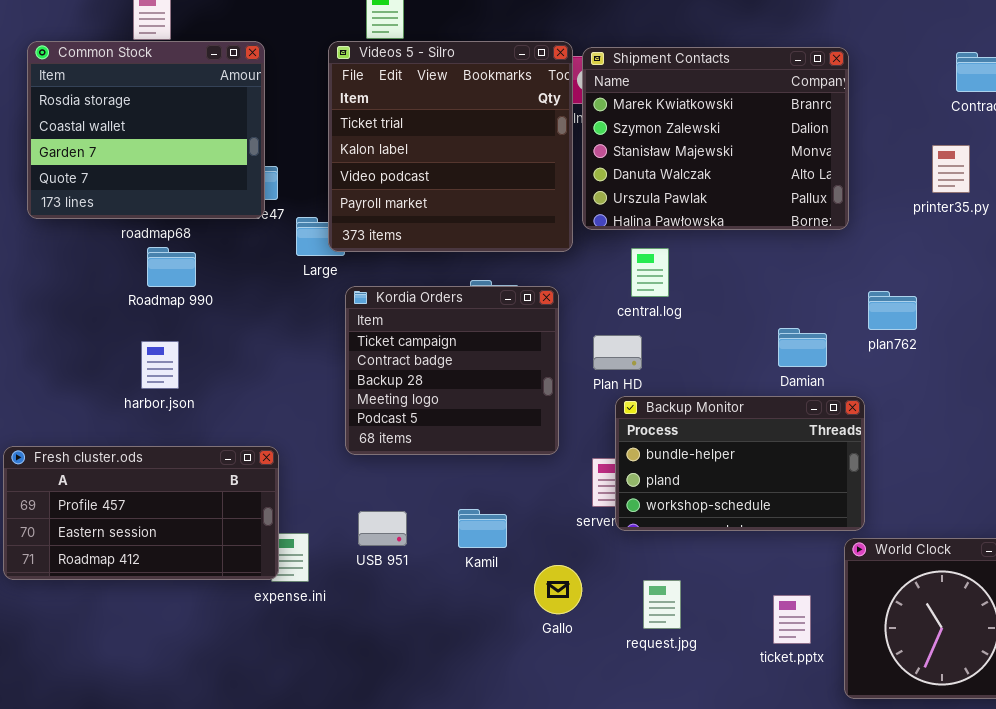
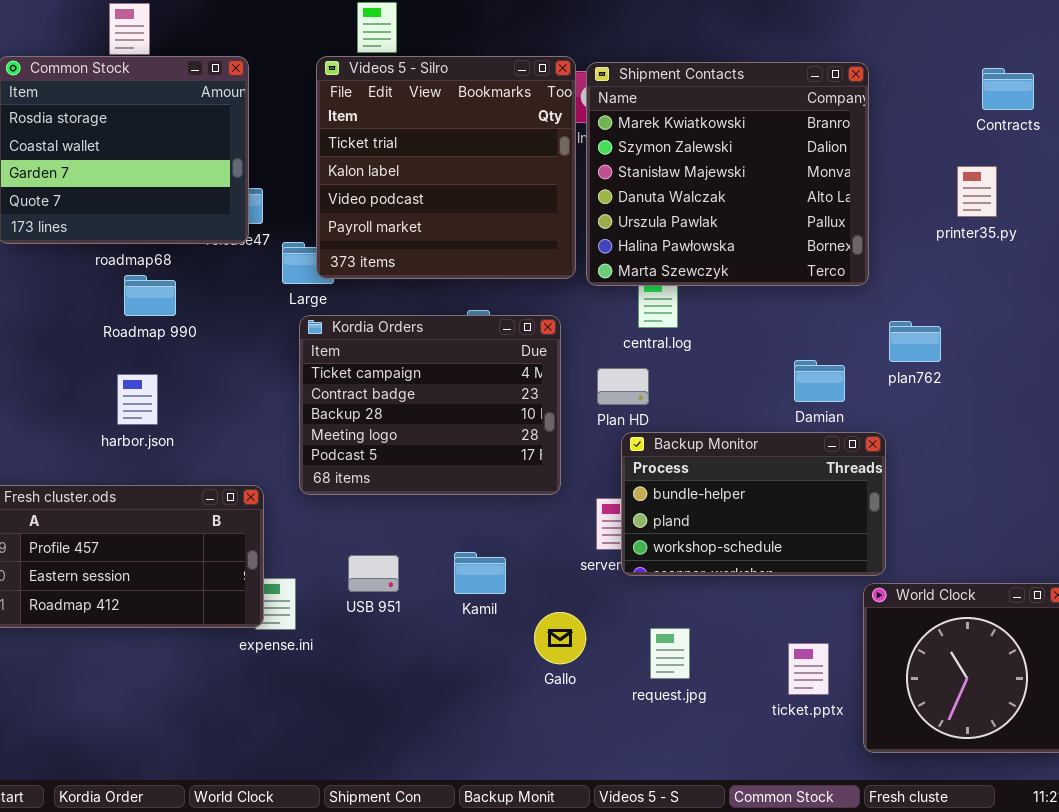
Shipment Contacts: [582,47,849,230] -> [586,62,869,286], resized
Kordia Orders: [345,286,559,455] -> [299,315,561,495], resized

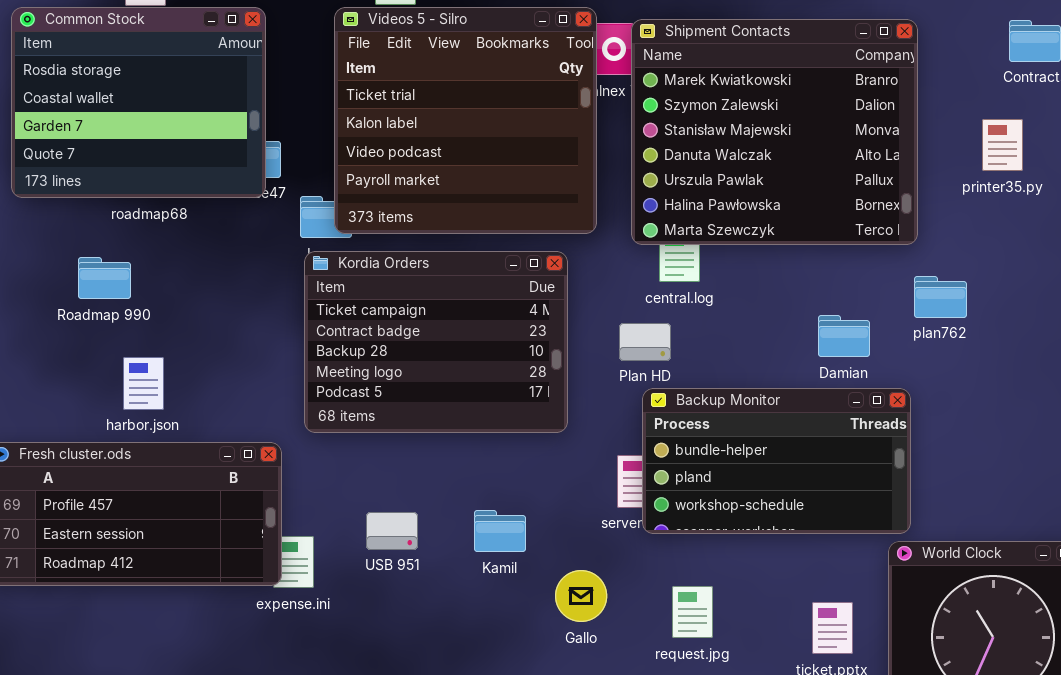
Shipment Contacts: [586,62,869,286] -> [631,19,918,245], moved
Roadmap 990: [124,275,176,316] -> [78,257,131,299], moved
Kordia Orders: [299,315,561,495] -> [304,251,568,433], moved
harbor.json: [117,374,158,425] -> [123,357,164,410], moved

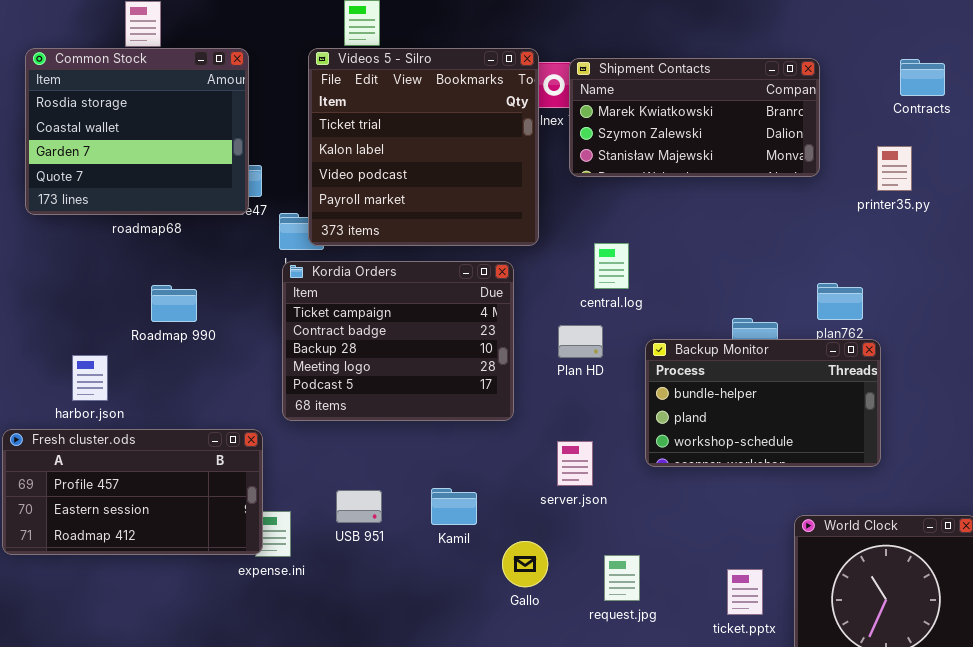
Shipment Contacts: [631,19,918,245] -> [569,58,820,177], resized
Roadmap 990: [78,257,131,299] -> [151,285,197,322], moved
harbor.json: [123,357,164,410] -> [72,355,108,401], moved
Backup Monitor: [642,388,911,534] -> [645,339,881,467], moved

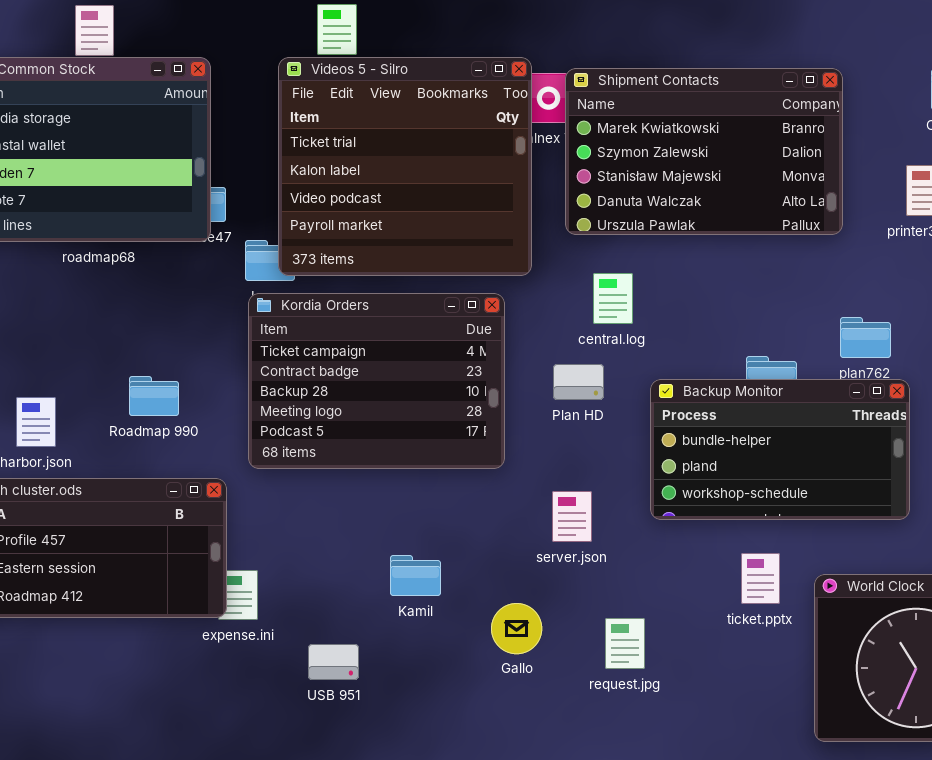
Shipment Contacts: [569,58,820,177] -> [565,68,843,235], resized
Roadmap 990: [151,285,197,322] -> [129,376,179,416], moved
Kamil: [431,488,477,525] -> [390,555,441,596], moved
USB 951: [336,490,382,523] -> [308,644,359,680], moved
ticket.pptx: [727,569,763,615] -> [741,553,780,604], moved

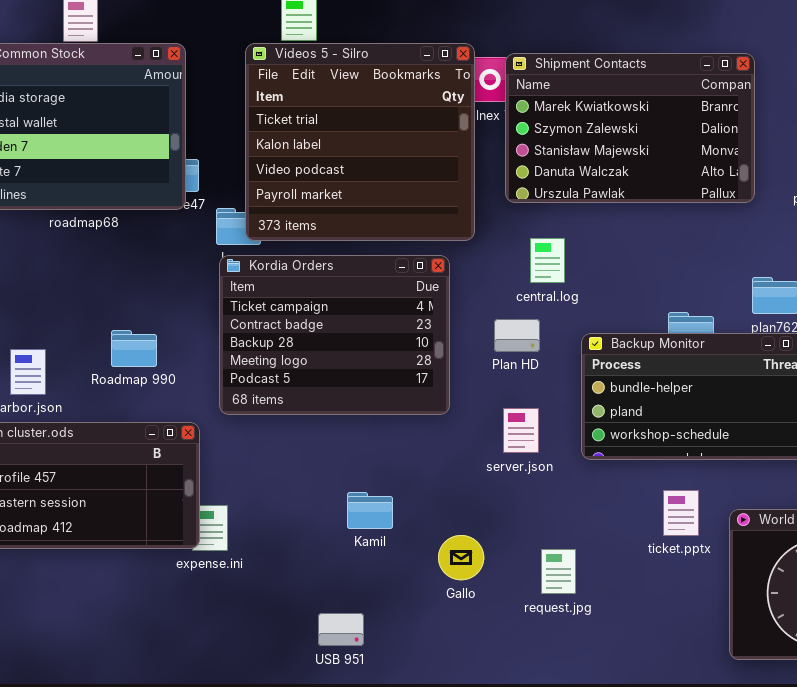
server.json: [552,491,592,542] -> [503,408,539,453], moved
USB 951: [308,644,359,680] -> [318,613,364,646], moved

